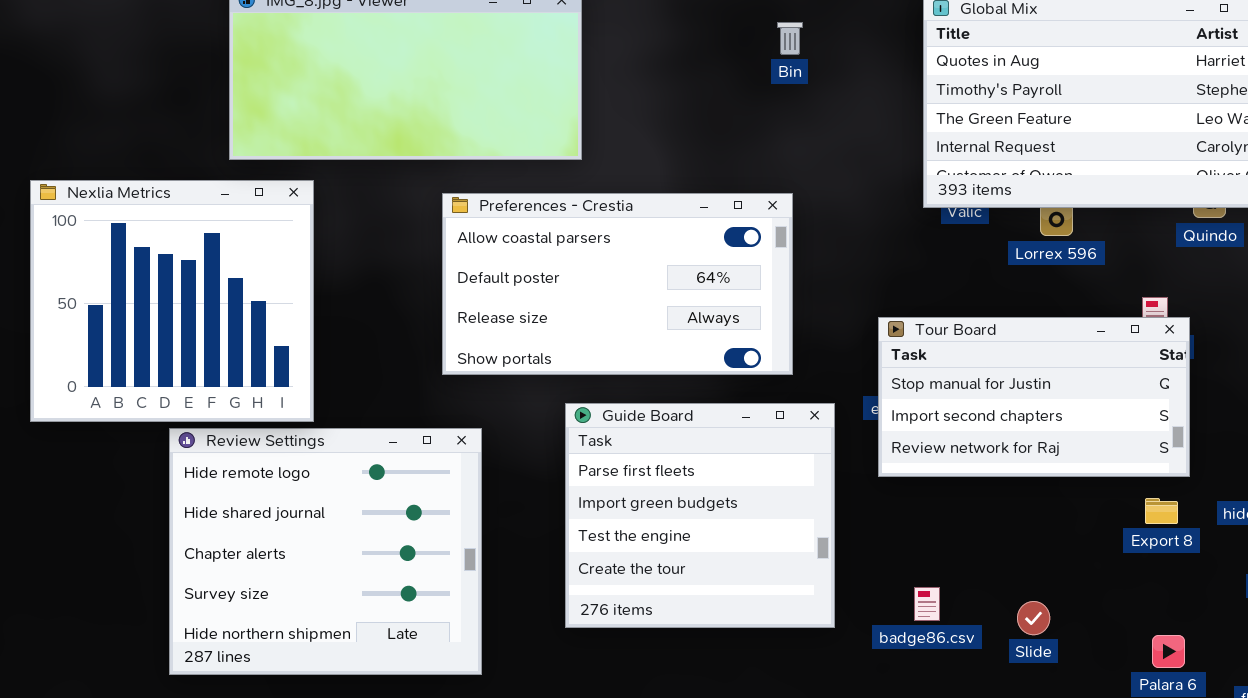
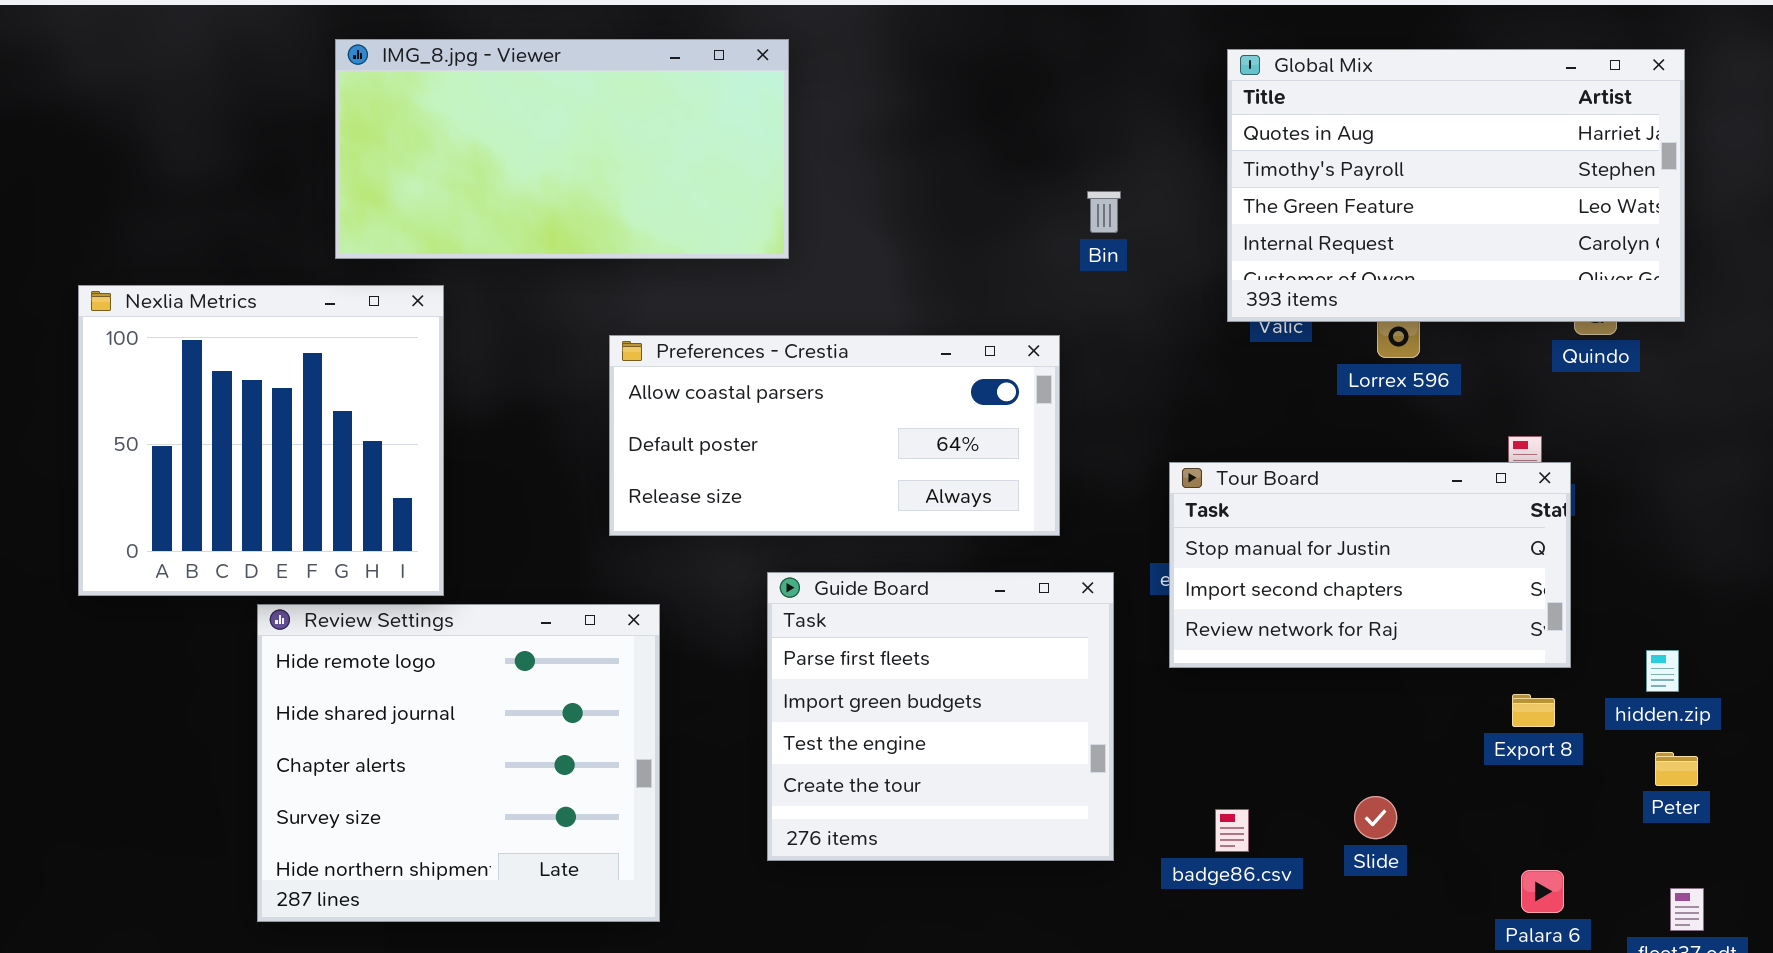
Bin: [777,22,803,55] -> [1087,191,1121,233], moved
Preferences - Crestia: [442,193,793,375] -> [609,335,1060,536], resized
Slide: [1017,601,1050,635] -> [1354,796,1397,839], moved

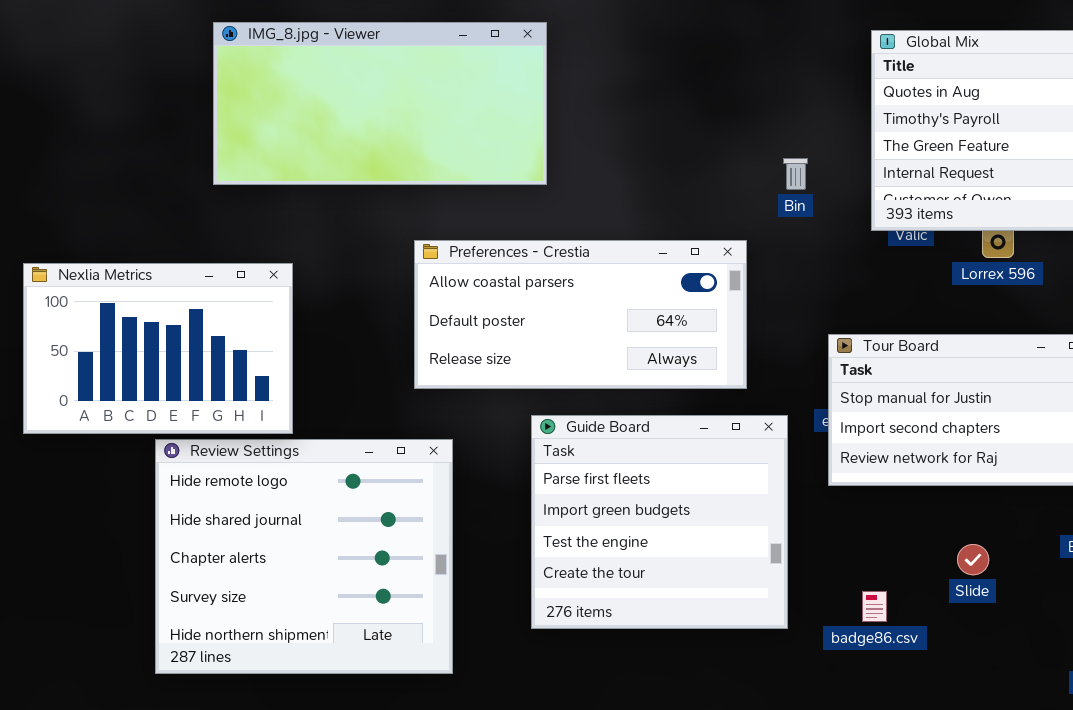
Bin: [1087,191,1121,233] -> [783,158,808,190], moved
Nexlia Metrics: [78,285,444,596] -> [23,263,293,434], resized
Slide: [1354,796,1397,839] -> [957,544,989,575], moved

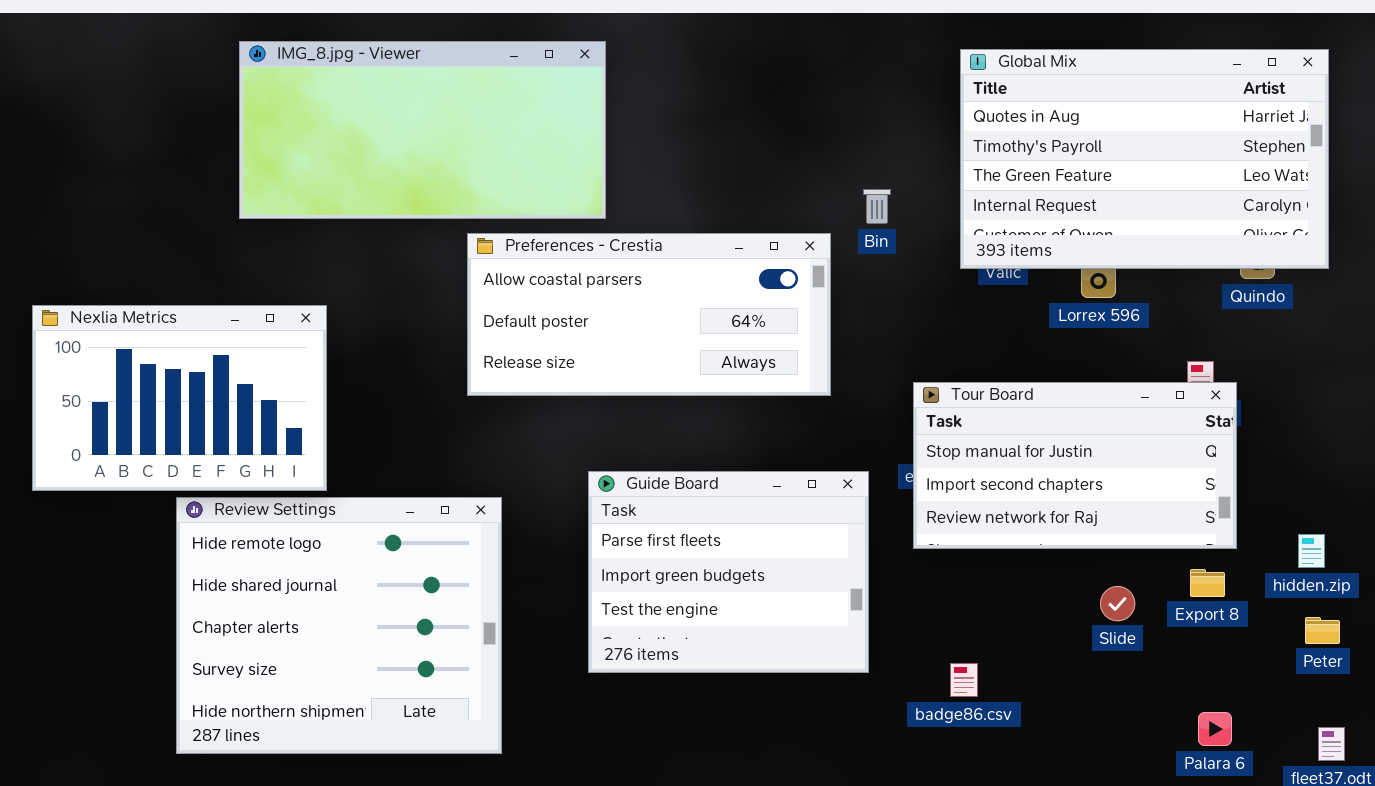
Preferences - Crestia: [414,240,747,389] -> [467,233,831,396], moved
Guide Board: [531,415,788,629] -> [588,471,869,673], resized
Slide: [957,544,989,575] -> [1100,586,1135,621], moved

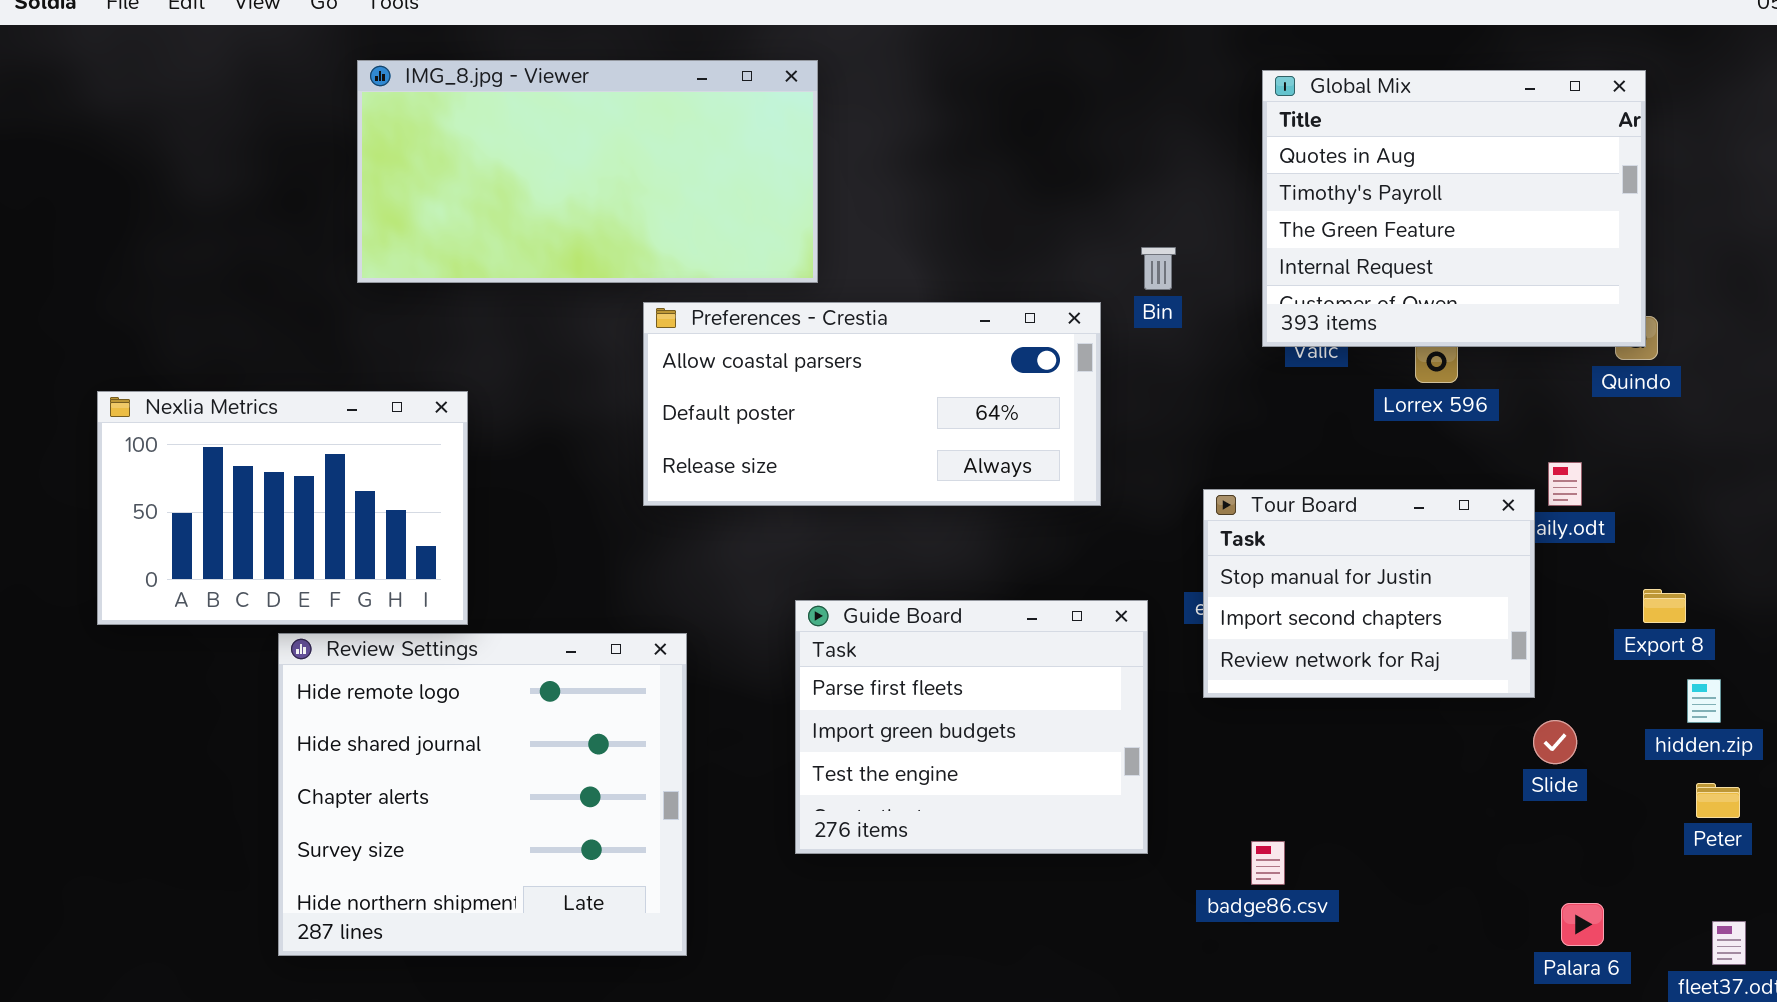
Global Mix: [960,49,1329,269] -> [1262,70,1646,347], resized
Tour Board: [913,382,1237,549] -> [1203,489,1535,698], resized
Export 8: [1190,569,1225,597] -> [1643,589,1686,623], moved
Slide: [1100,586,1135,621] -> [1533,720,1577,764], moved

